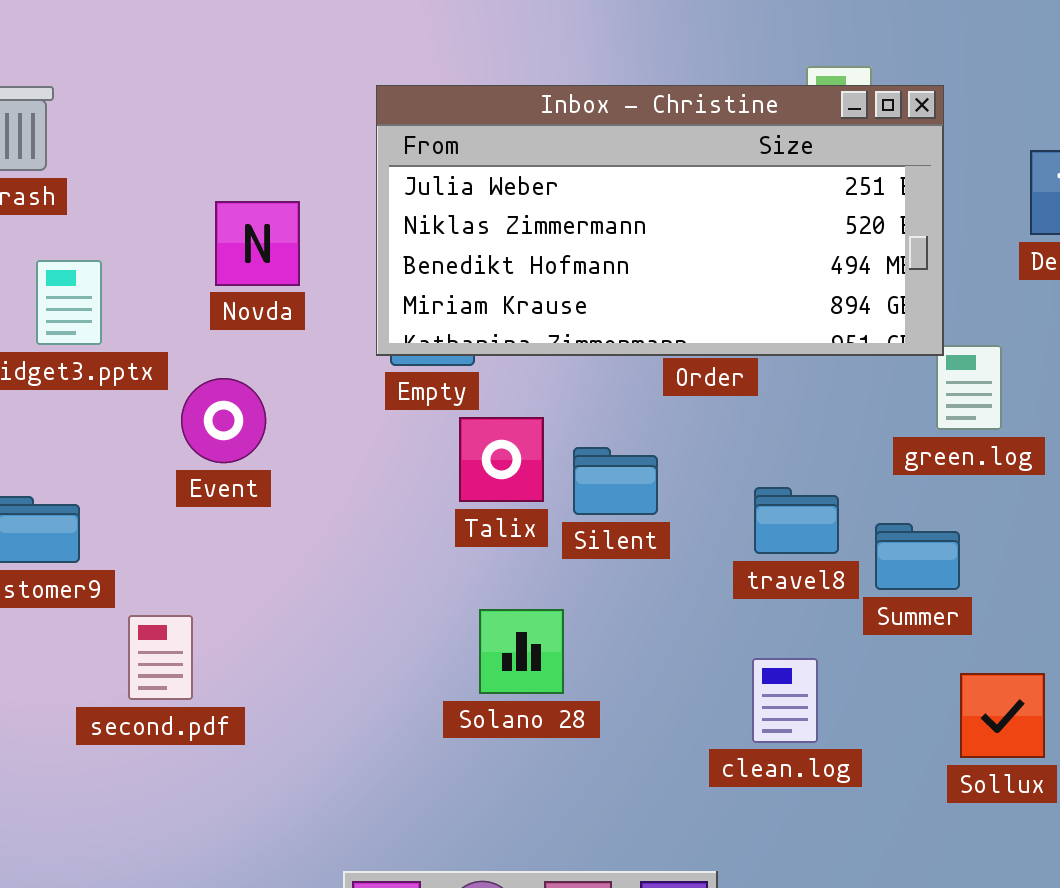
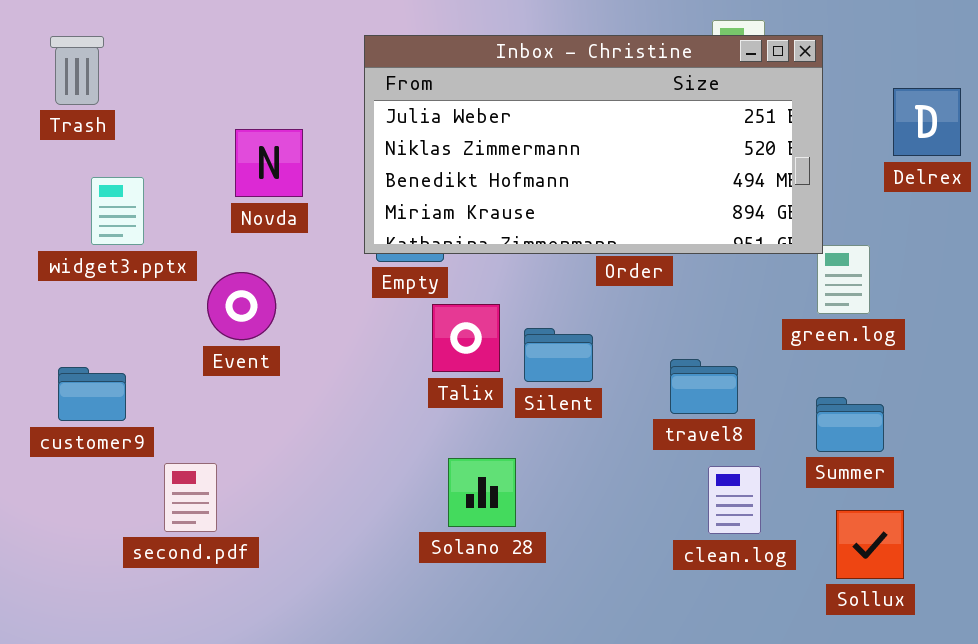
Summer: [875,523,960,590] -> [816,397,884,452], moved
clean.log: [752,658,818,743] -> [708,466,761,534], moved

